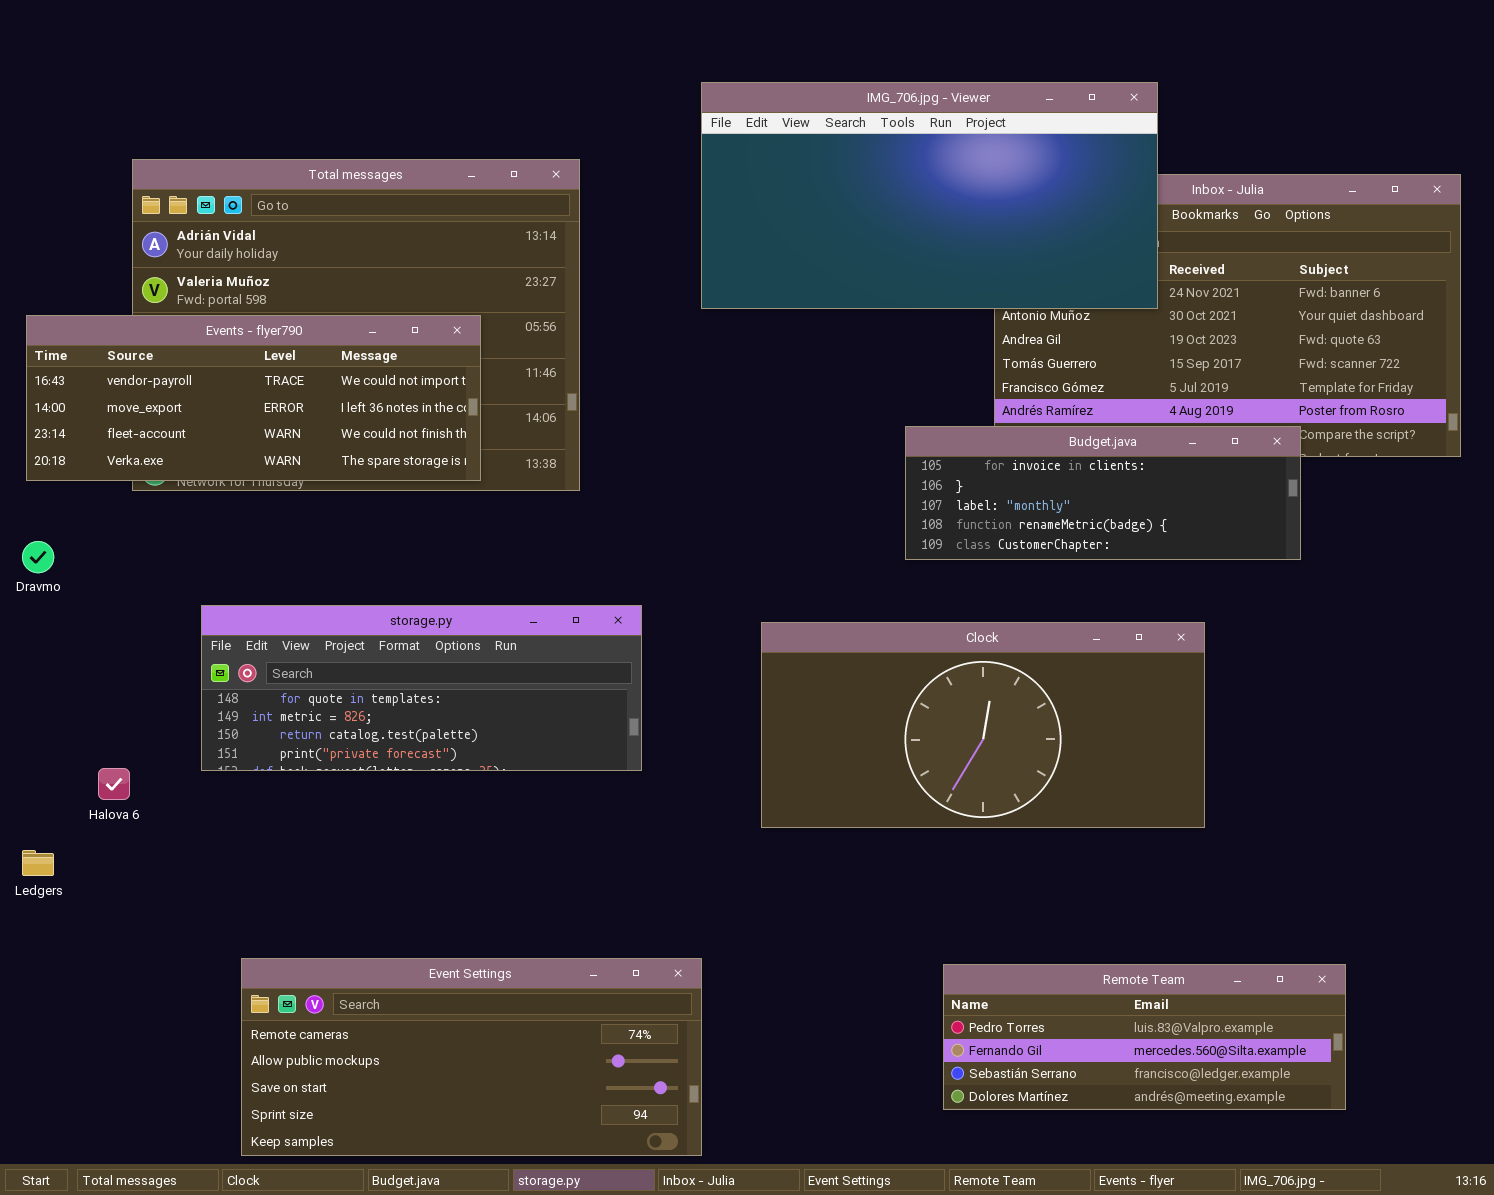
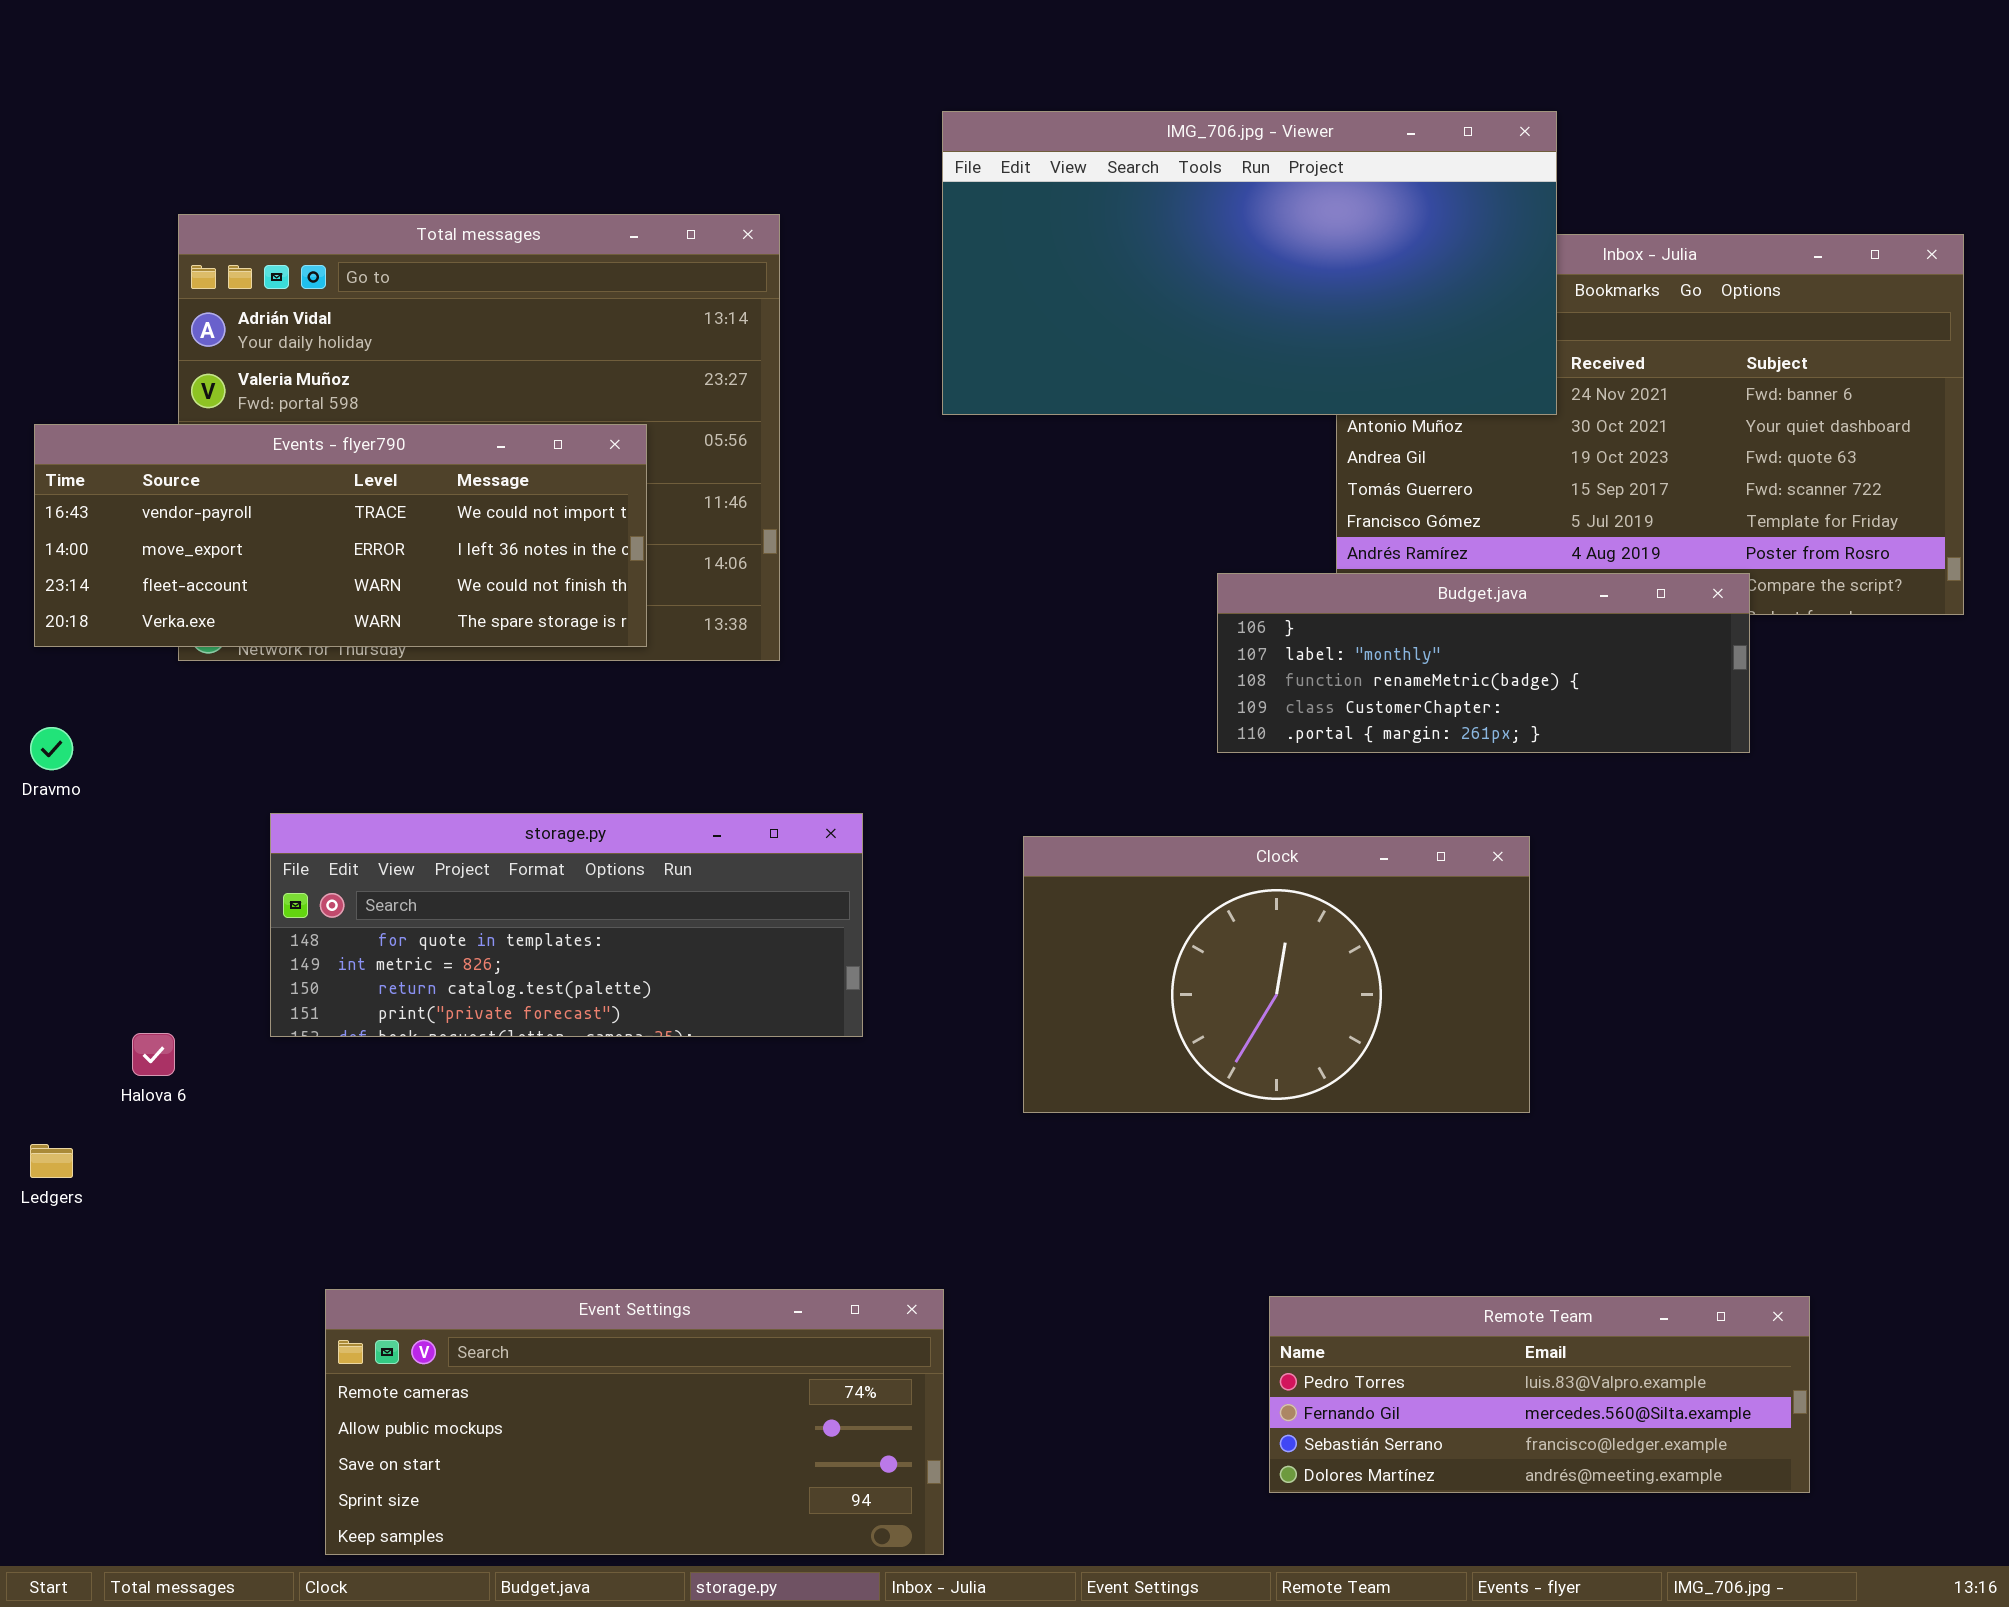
Budget.java: [905,426,1301,560] -> [1217,573,1750,753], scrolled down 1 row
Clock: [761,622,1205,828] -> [1023,836,1530,1113], resized

